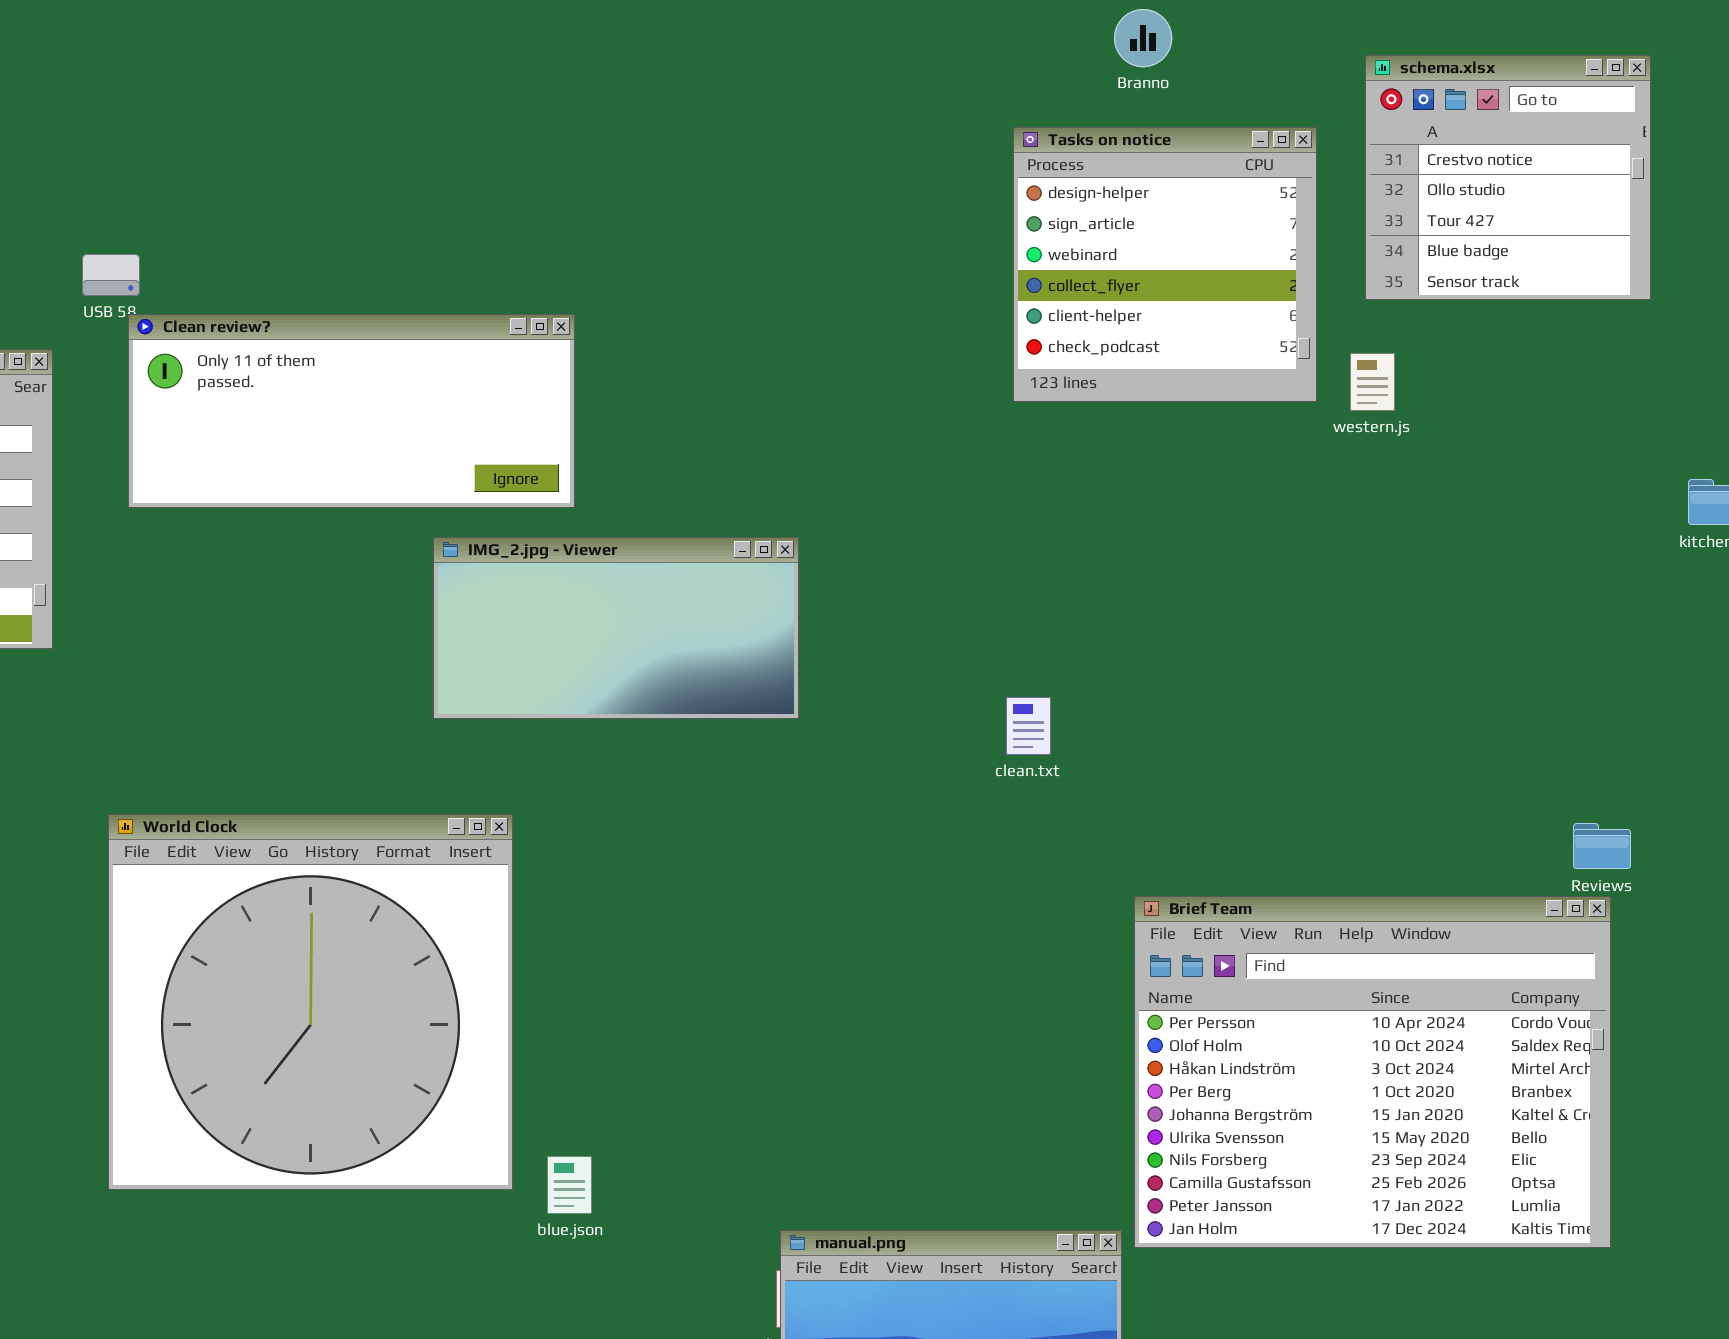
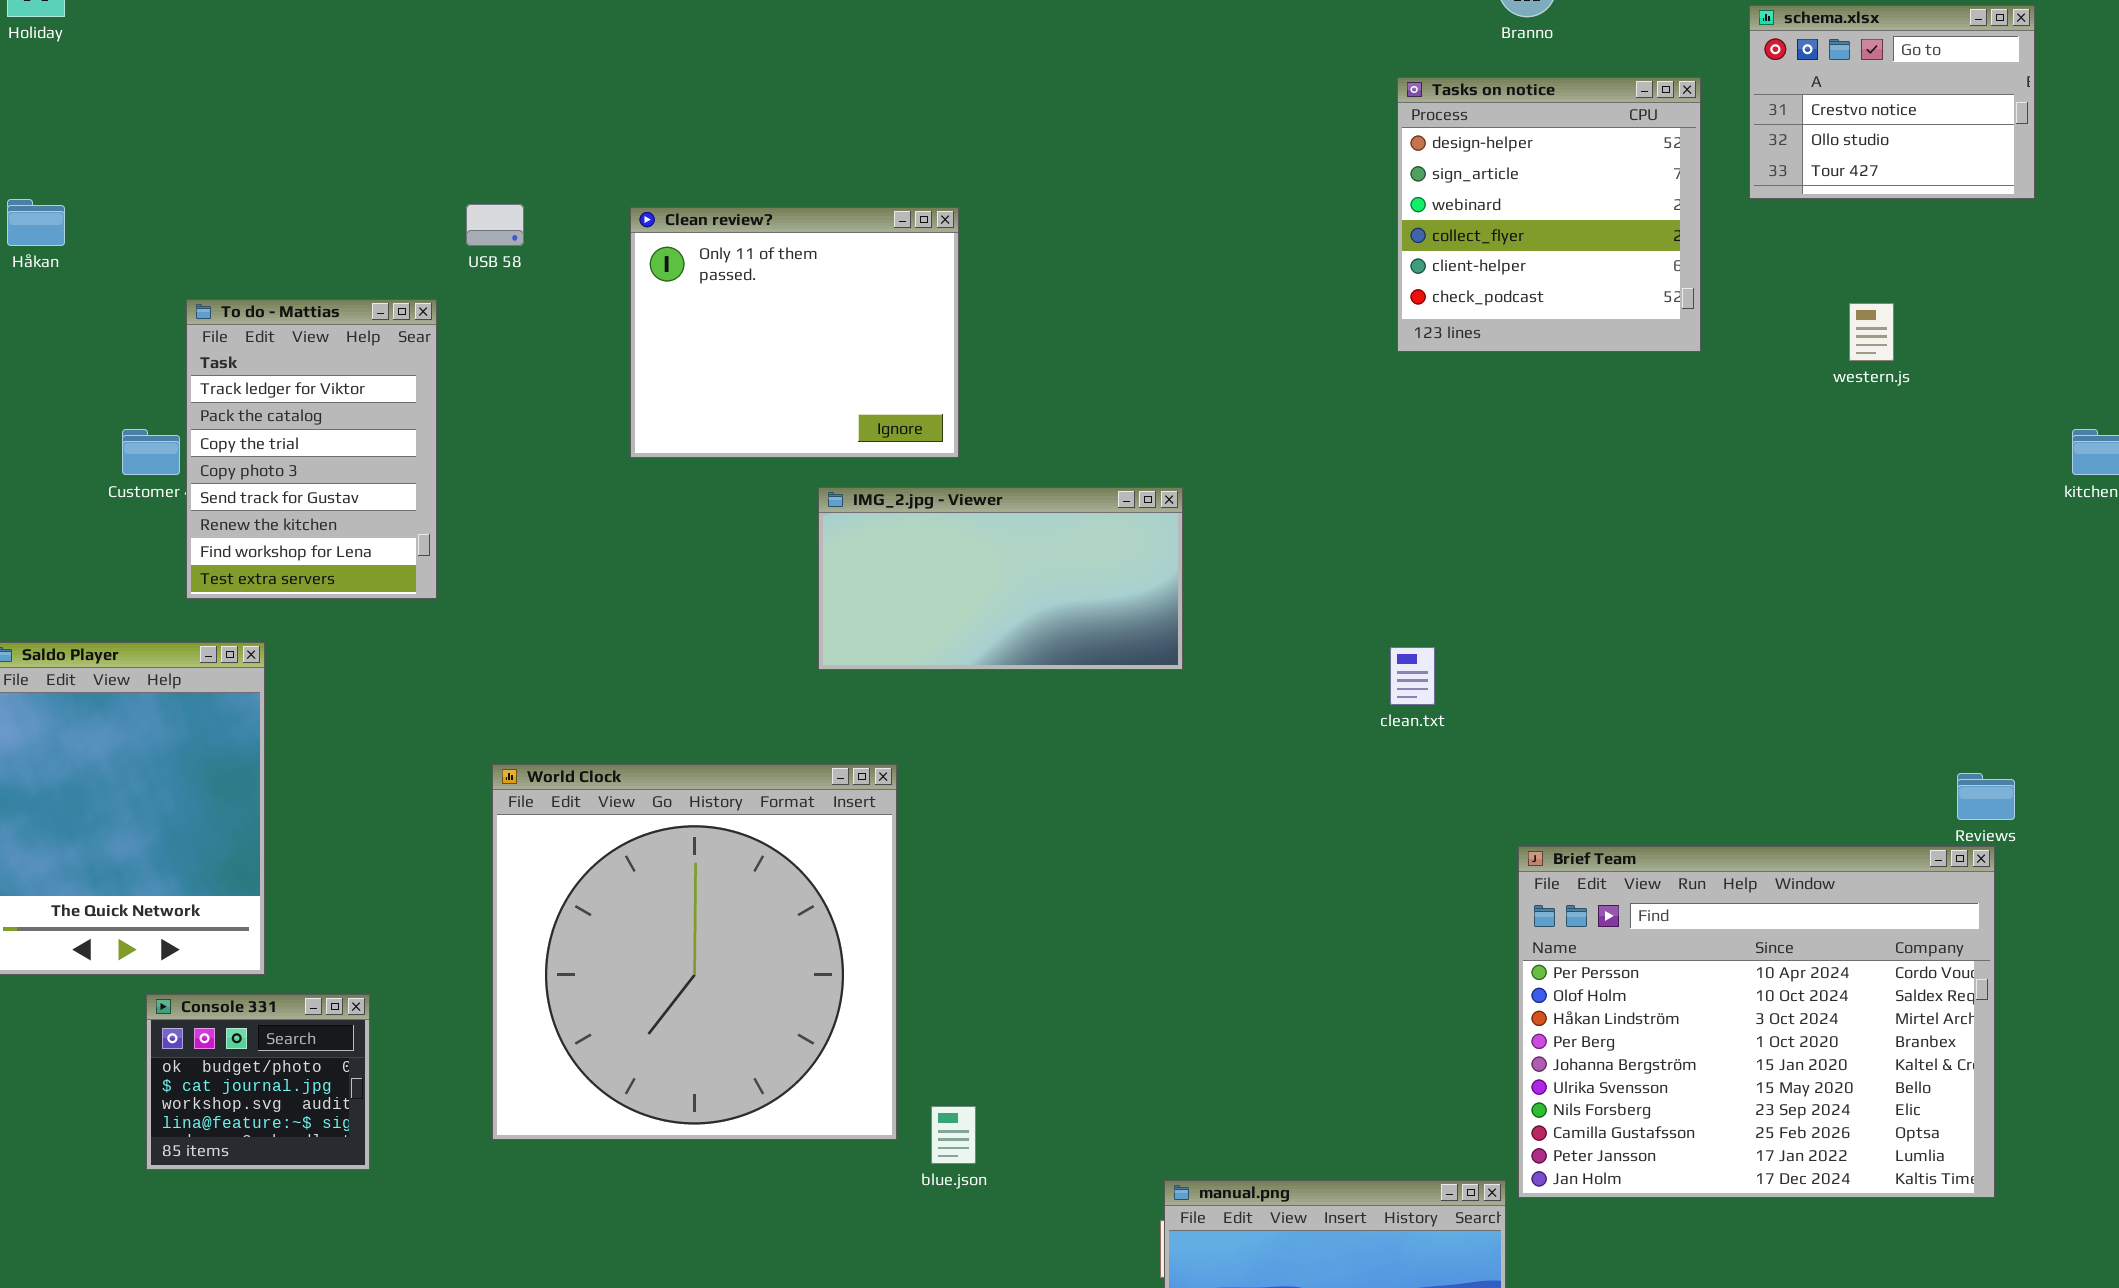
schema.xlsx: [1365,55,1651,300] -> [1749,5,2035,199], resized
Clean review?: [128,314,575,508] -> [630,207,959,458], resized
western.js: [1350,353,1395,411] -> [1849,303,1894,361], moved

